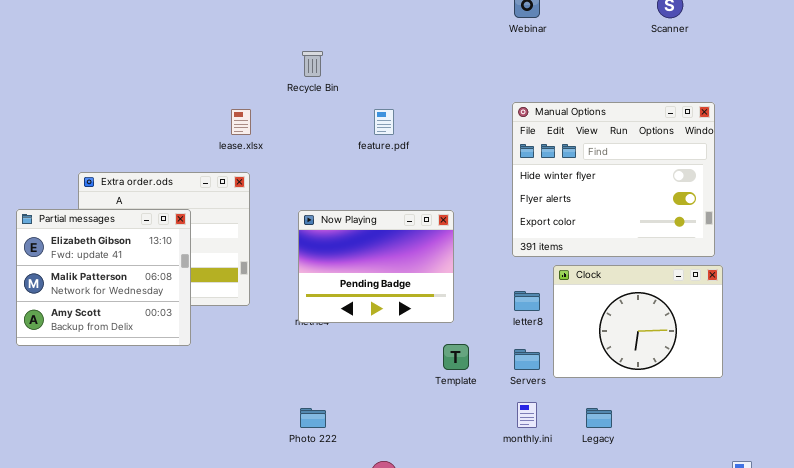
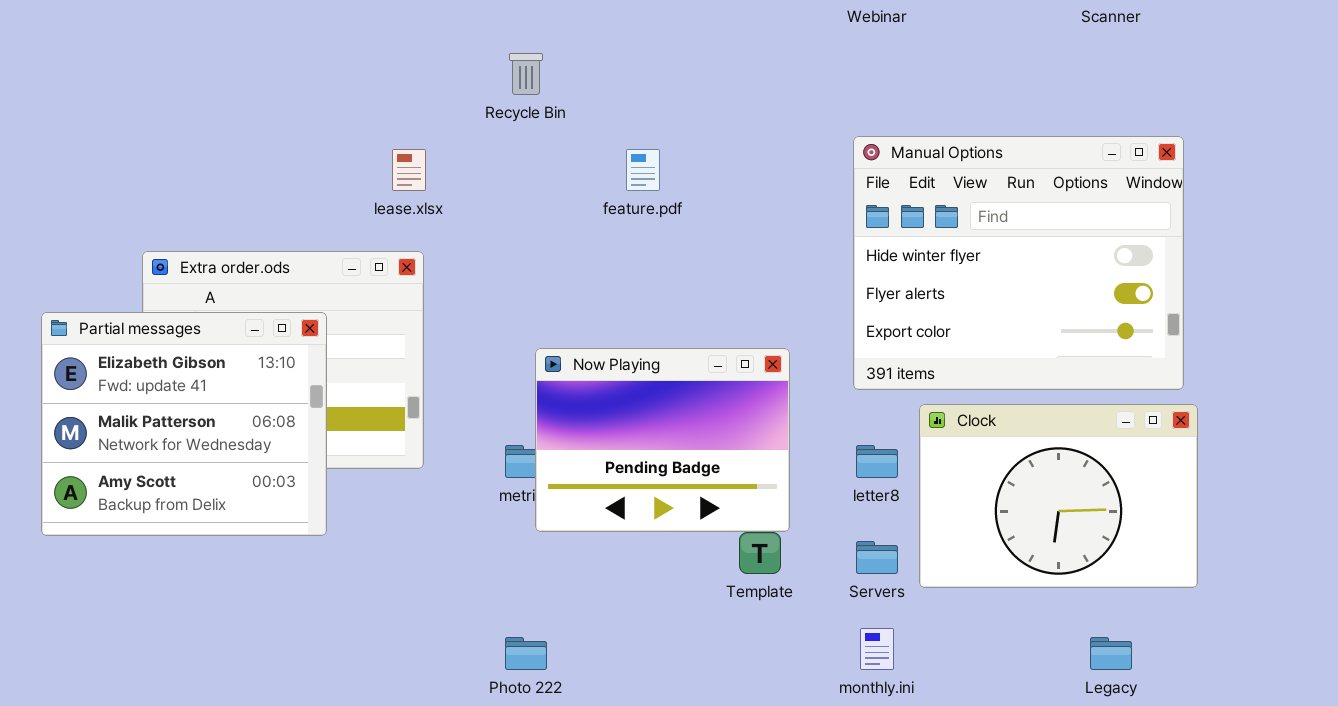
Now Playing: [298,210,454,323] -> [535,348,790,532], moved
Legacy: [586,408,612,428] -> [1090,637,1132,670], moved

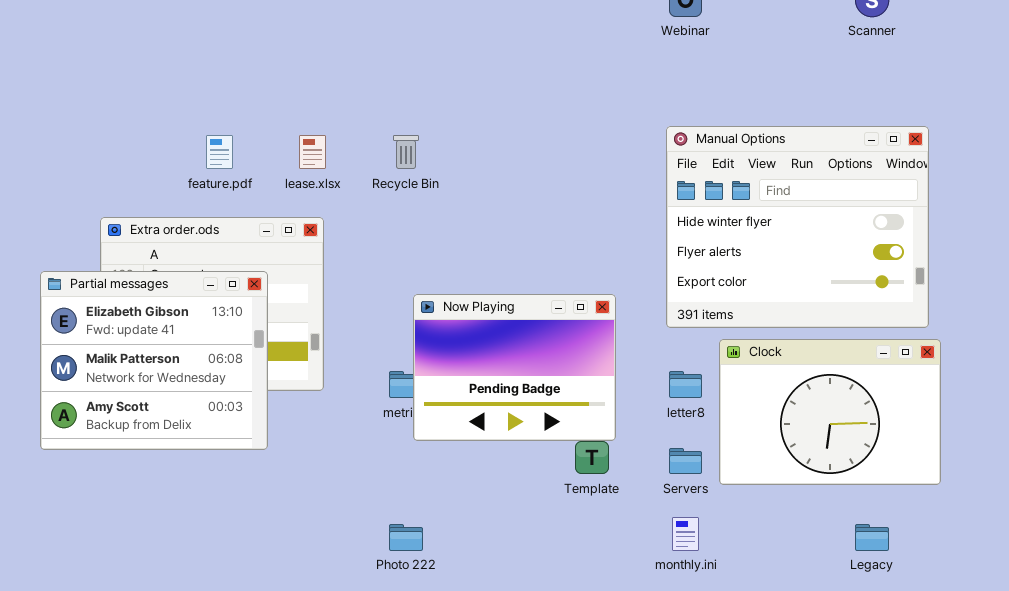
Recycle Bin: [509,53,543,95] -> [393,135,419,169], moved
feature.pdf: [626,149,660,191] -> [206,135,233,169], moved
Partial messages: [41,312,327,536] -> [40,271,268,450], moved

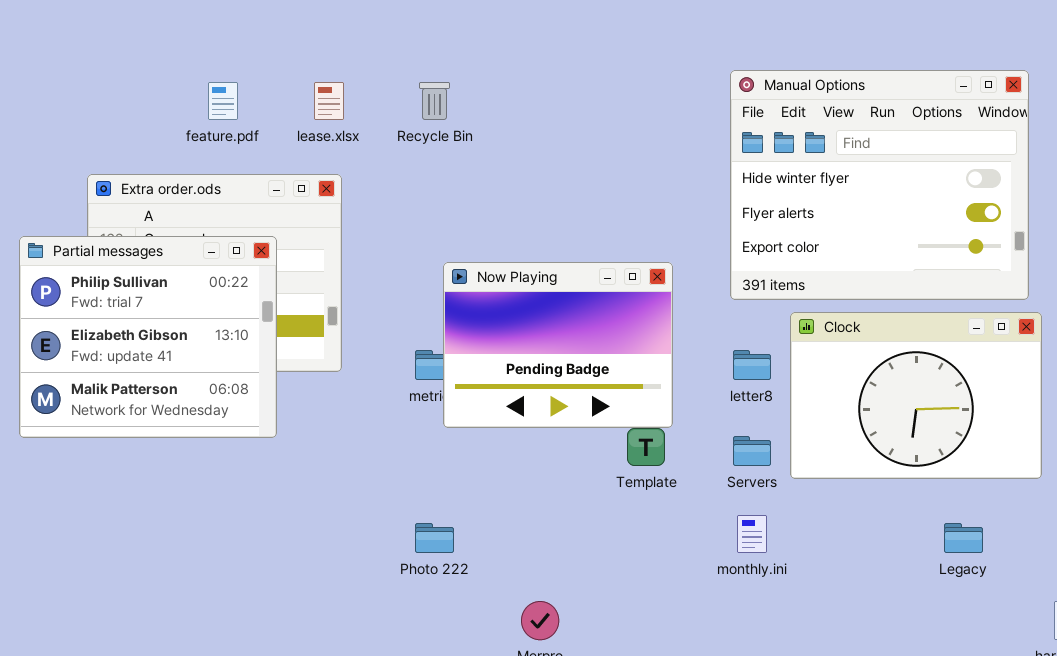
Partial messages: [40,271,268,450] -> [19,236,277,438], scrolled up 1 row

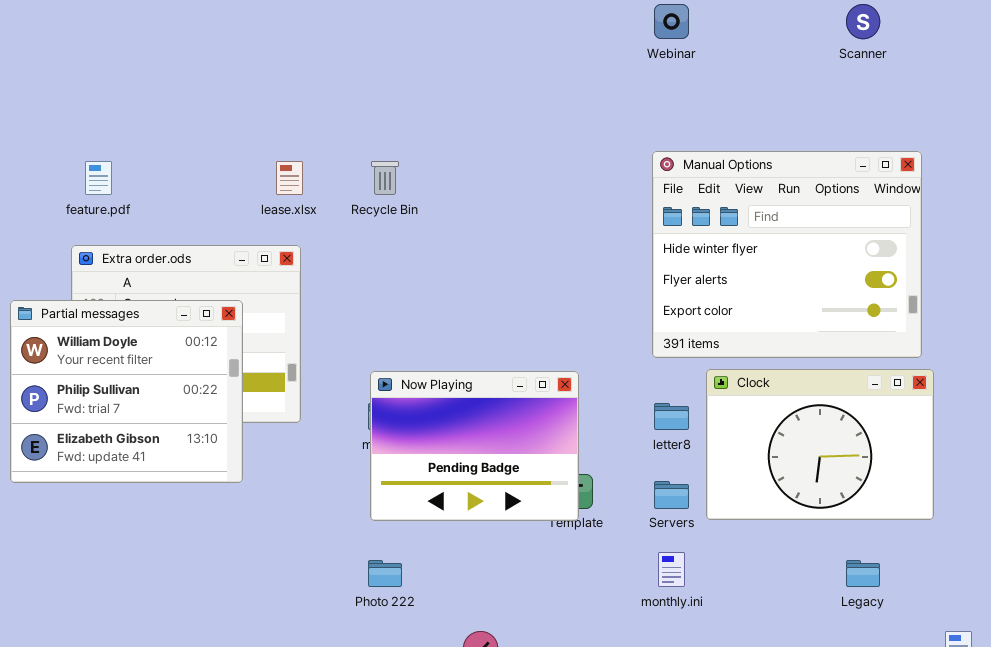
feature.pdf: [208,82,238,120] -> [85,161,112,195], moved
Partial messages: [19,236,277,438] -> [10,300,243,483], scrolled up 1 row
Now Playing: [443,262,673,428] -> [370,371,579,521], moved

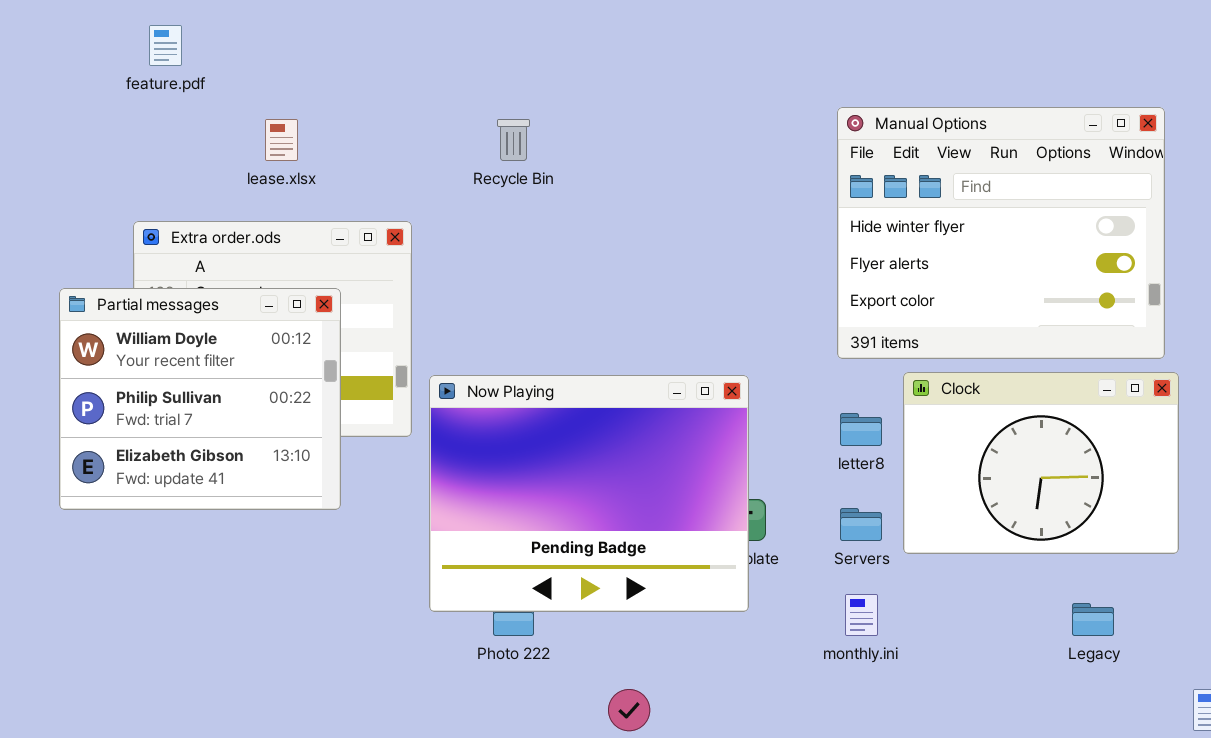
feature.pdf: [85,161,112,195] -> [149,25,182,66], moved
lease.xlsx: [276,161,303,195] -> [265,119,298,161], moved
Now Playing: [370,371,579,521] -> [429,375,749,612], resized

